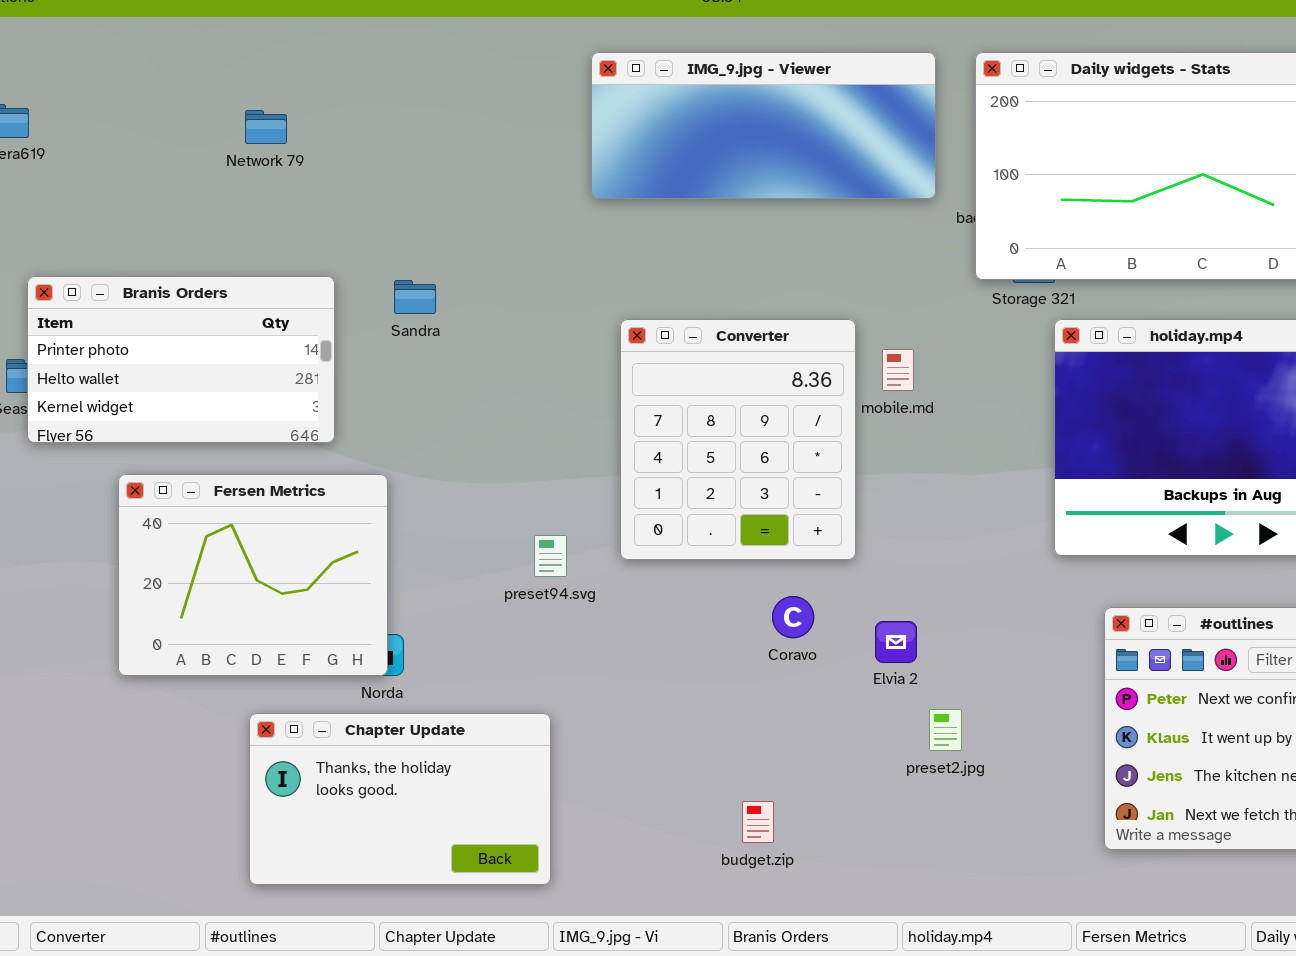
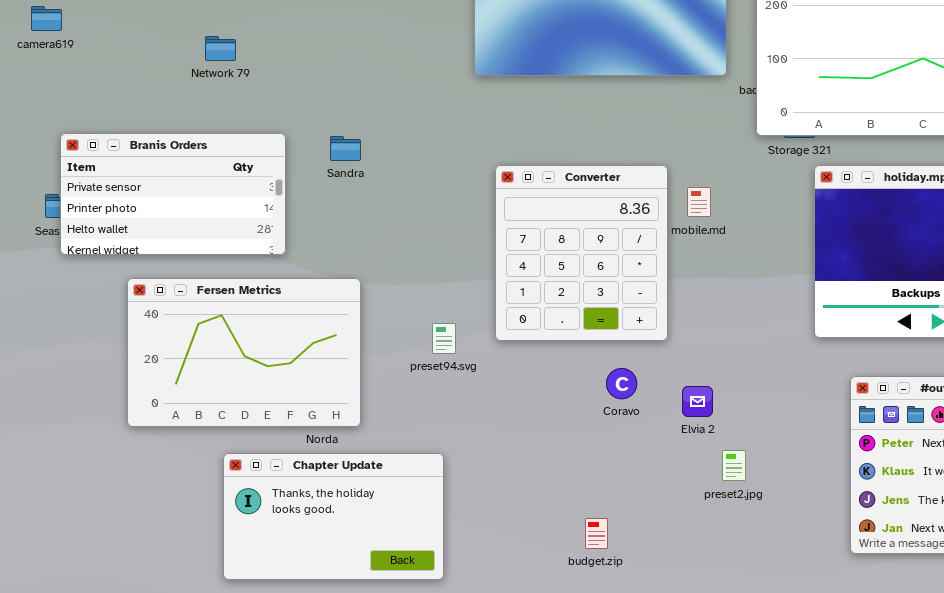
Network 79: [245,110,287,144] -> [205,36,236,61], moved
Branis Orders: [27,276,335,443] -> [60,133,286,255], scrolled up 1 row
Fersen Metrics: [118,474,388,676] -> [127,278,361,427], resized

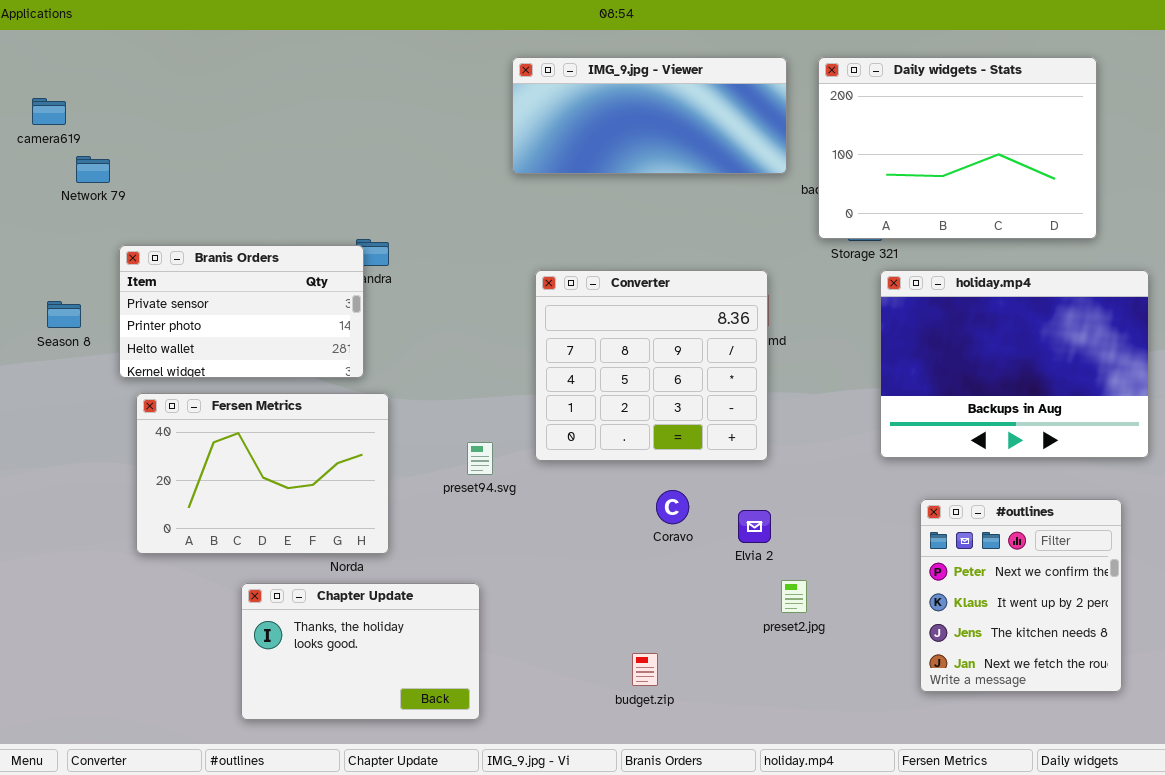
Network 79: [205,36,236,61] -> [76,156,110,183], moved
Branis Orders: [60,133,286,255] -> [119,245,364,378], moved
Converter: [495,165,668,341] -> [535,270,768,461], resized

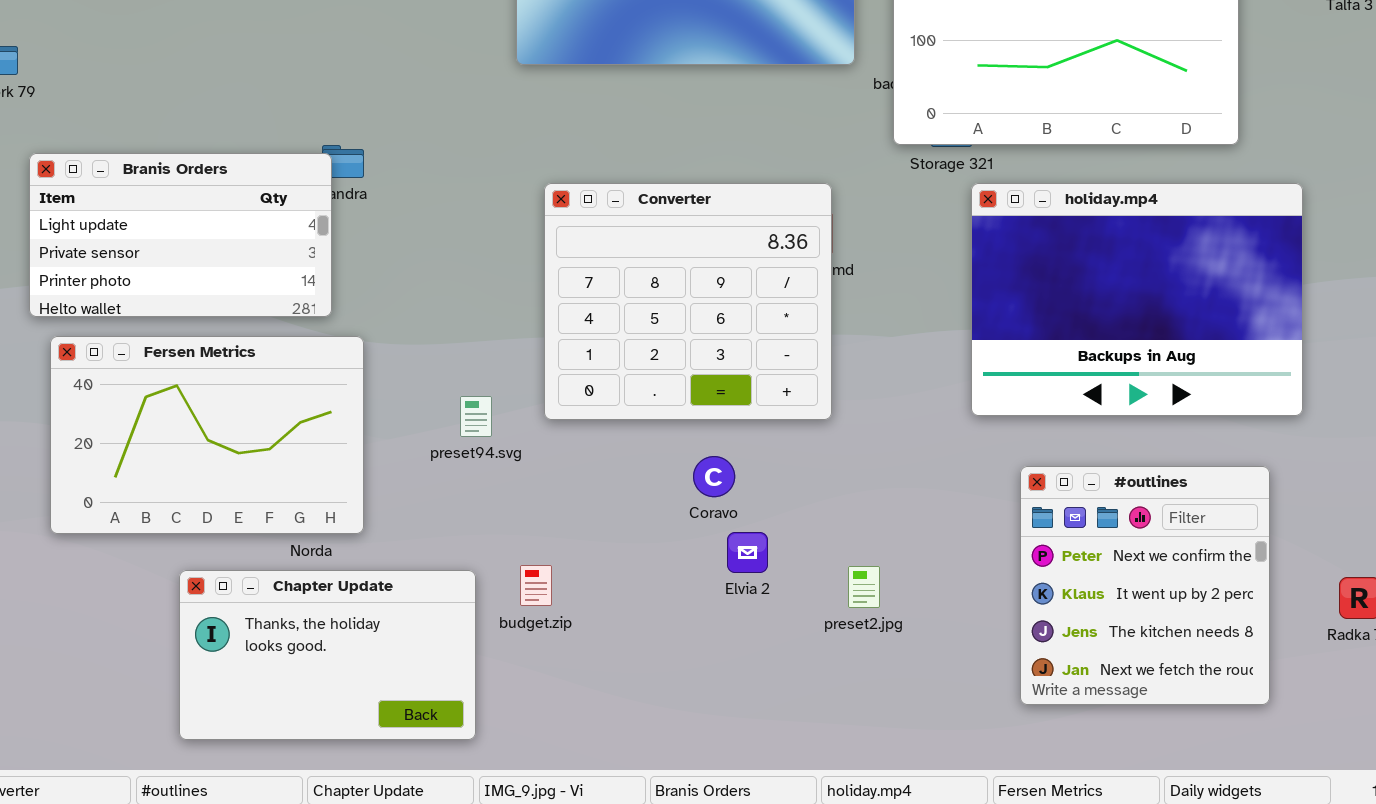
Branis Orders: [119,245,364,378] -> [29,153,332,317], scrolled up 1 row
Elvia 2: [738,510,771,543] -> [727,532,768,573], moved
budget.zip: [632,653,658,686] -> [520,565,552,606], moved

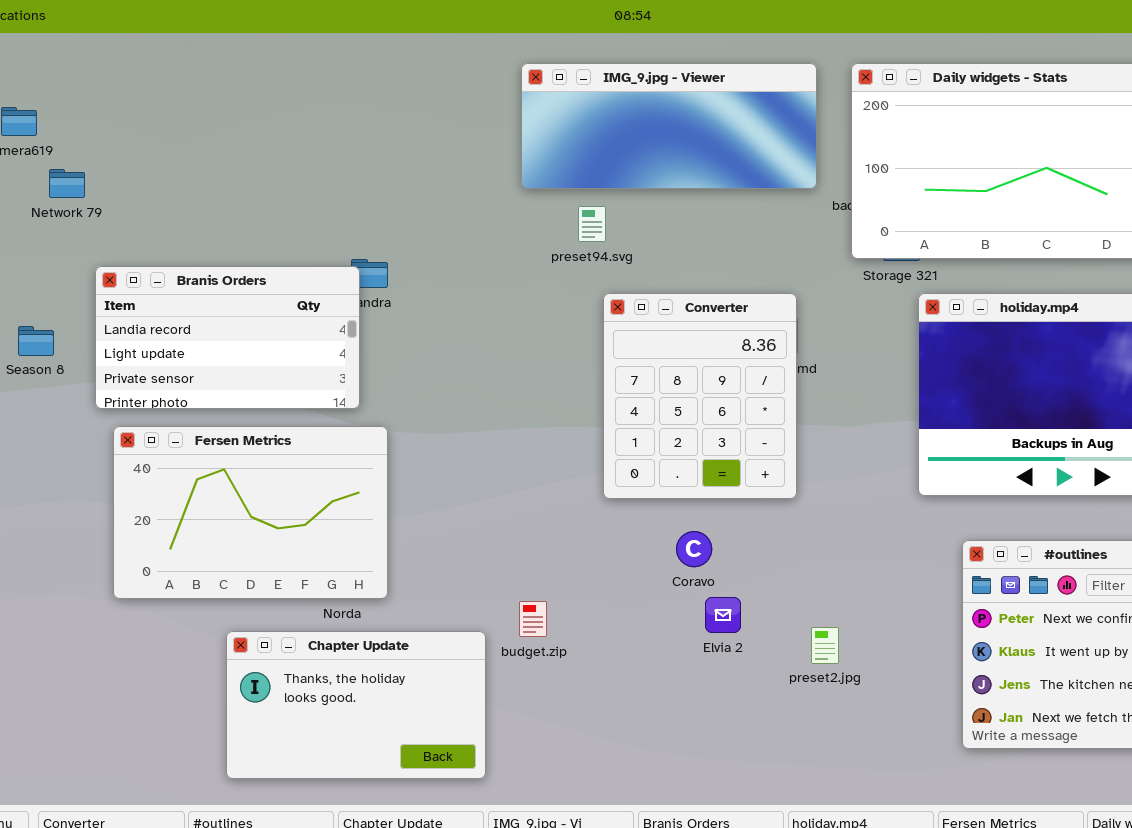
Branis Orders: [29,153,332,317] -> [95,266,360,409], scrolled up 1 row
Converter: [544,183,832,420] -> [603,293,797,499], resized
preset94.svg: [460,396,492,437] -> [578,206,606,242], moved
budget.zip: [520,565,552,606] -> [519,601,547,637], moved

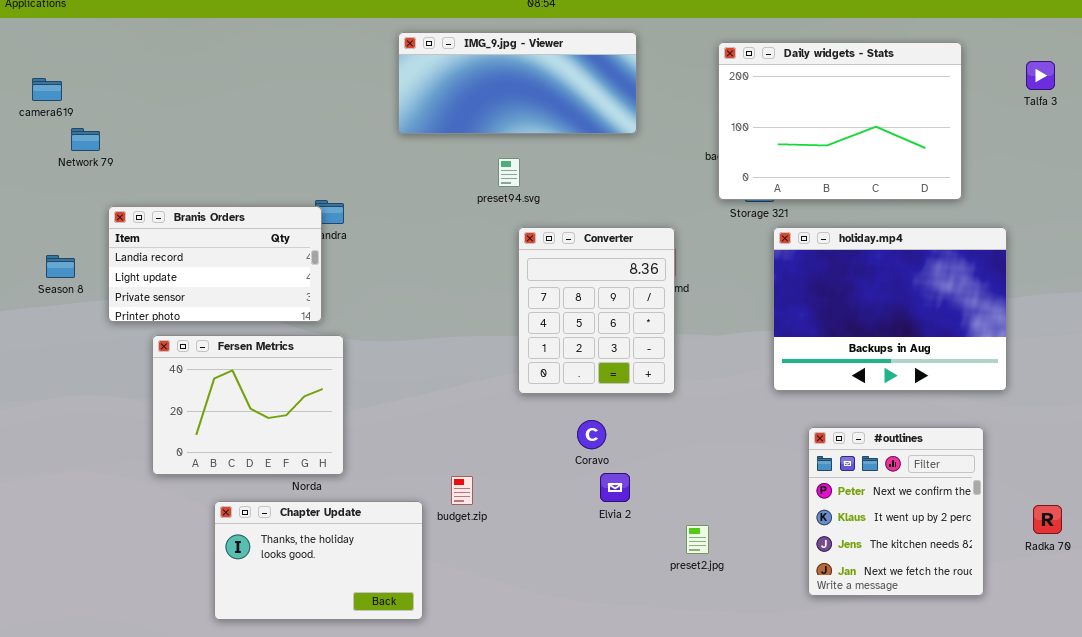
IMG_9.jpg - Viewer: [521,63,817,189] -> [398,32,637,134], moved
Fersen Metrics: [113,426,388,599] -> [152,335,344,475], resized
preset2.jpg: [811,627,839,664] -> [686,525,709,554], moved

